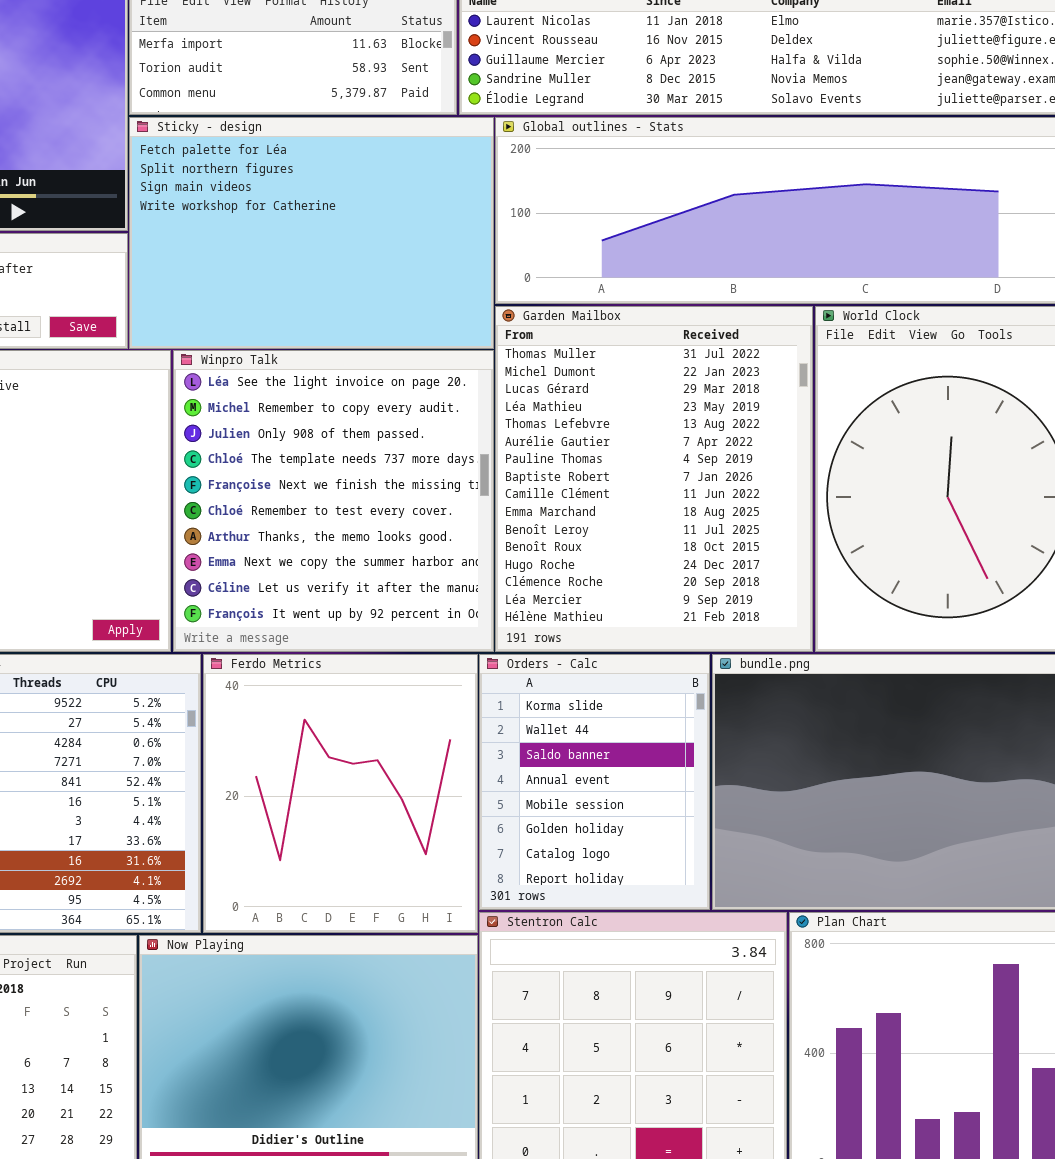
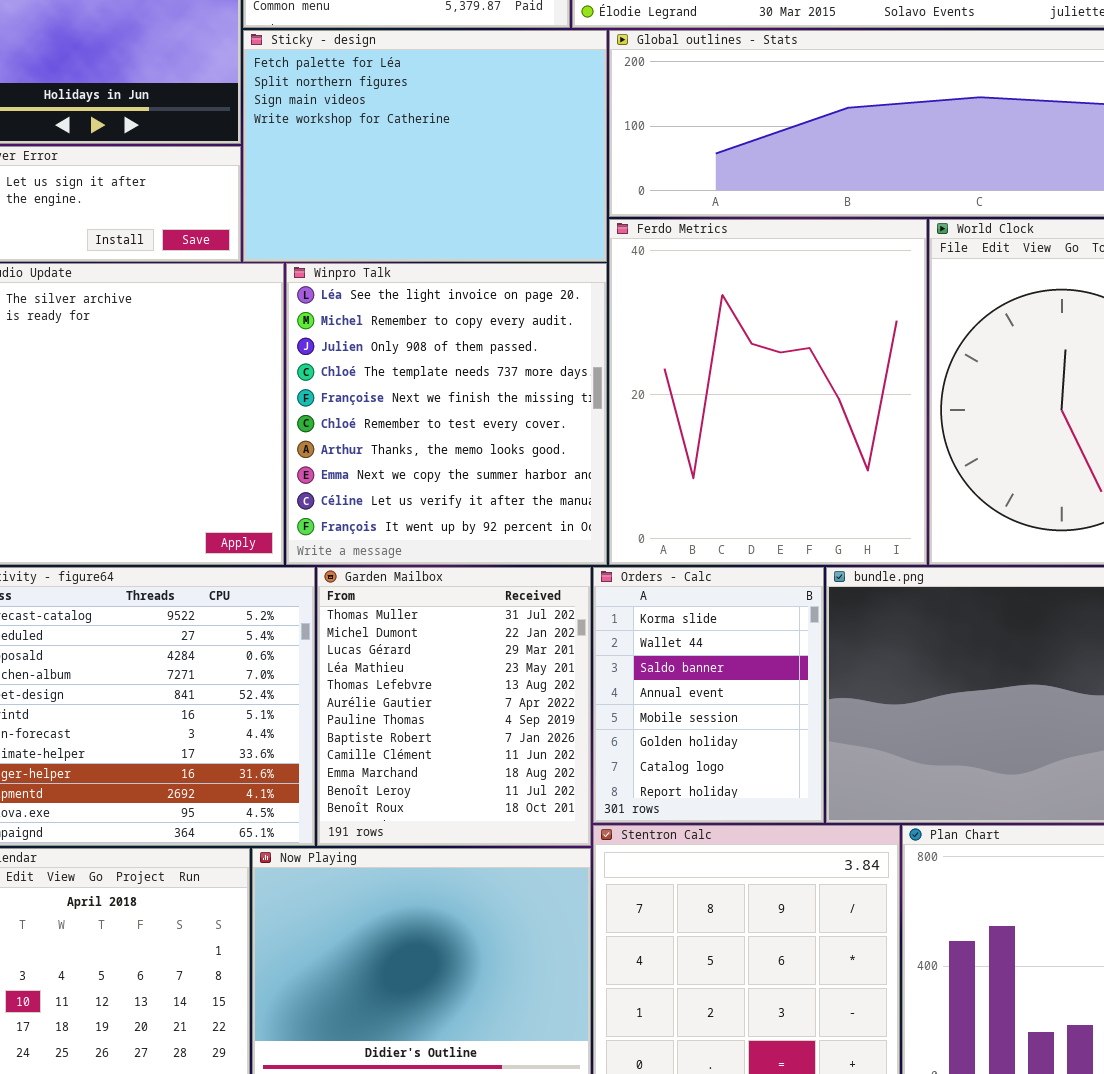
Garden Mailbox: [495,306,813,652] -> [317,567,591,846], moved, resized
Ferdo Metrics: [203,654,478,933] -> [609,219,927,565], moved, resized

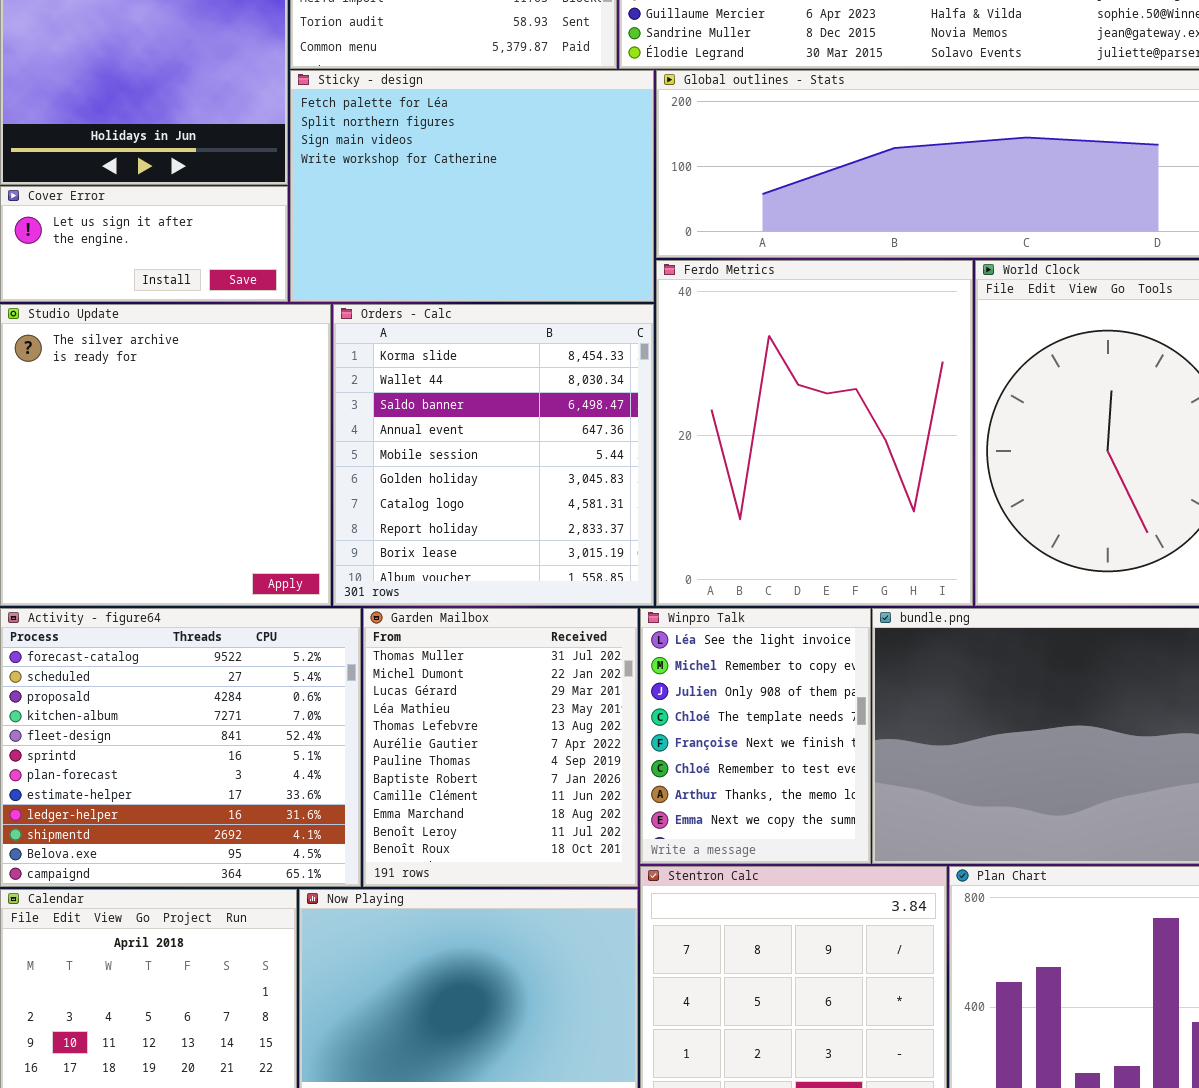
Winpro Talk: [286,263,607,565] -> [640,608,871,864], moved, resized
Orders - Calc: [593,567,824,823] -> [333,304,654,606], moved, resized

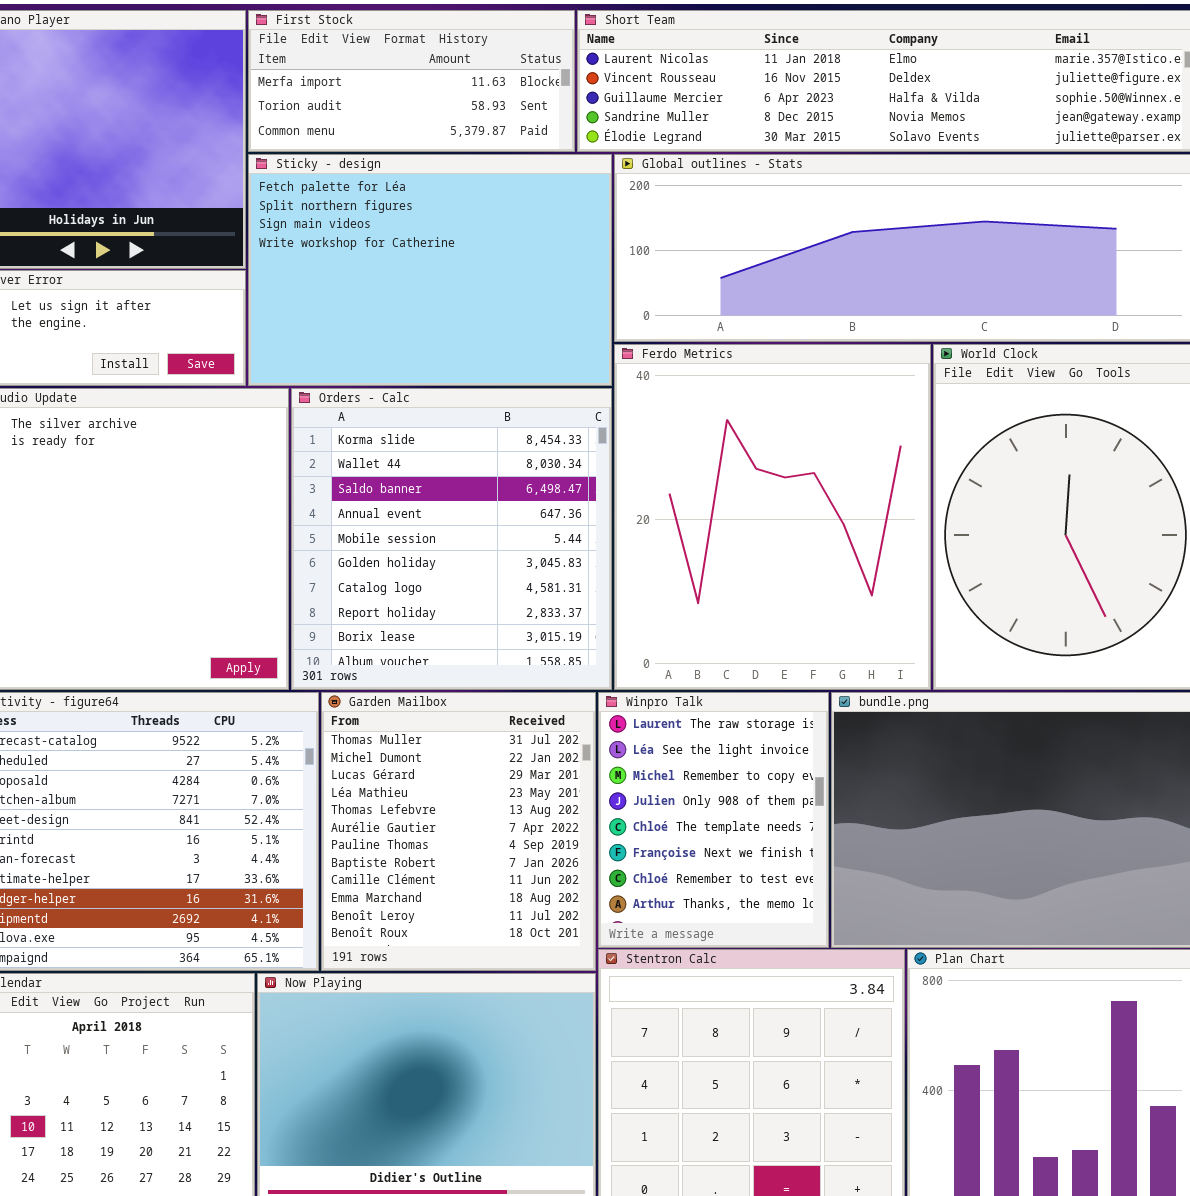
Winpro Talk: [640,608,871,864] -> [598,692,829,948], scrolled up 1 row

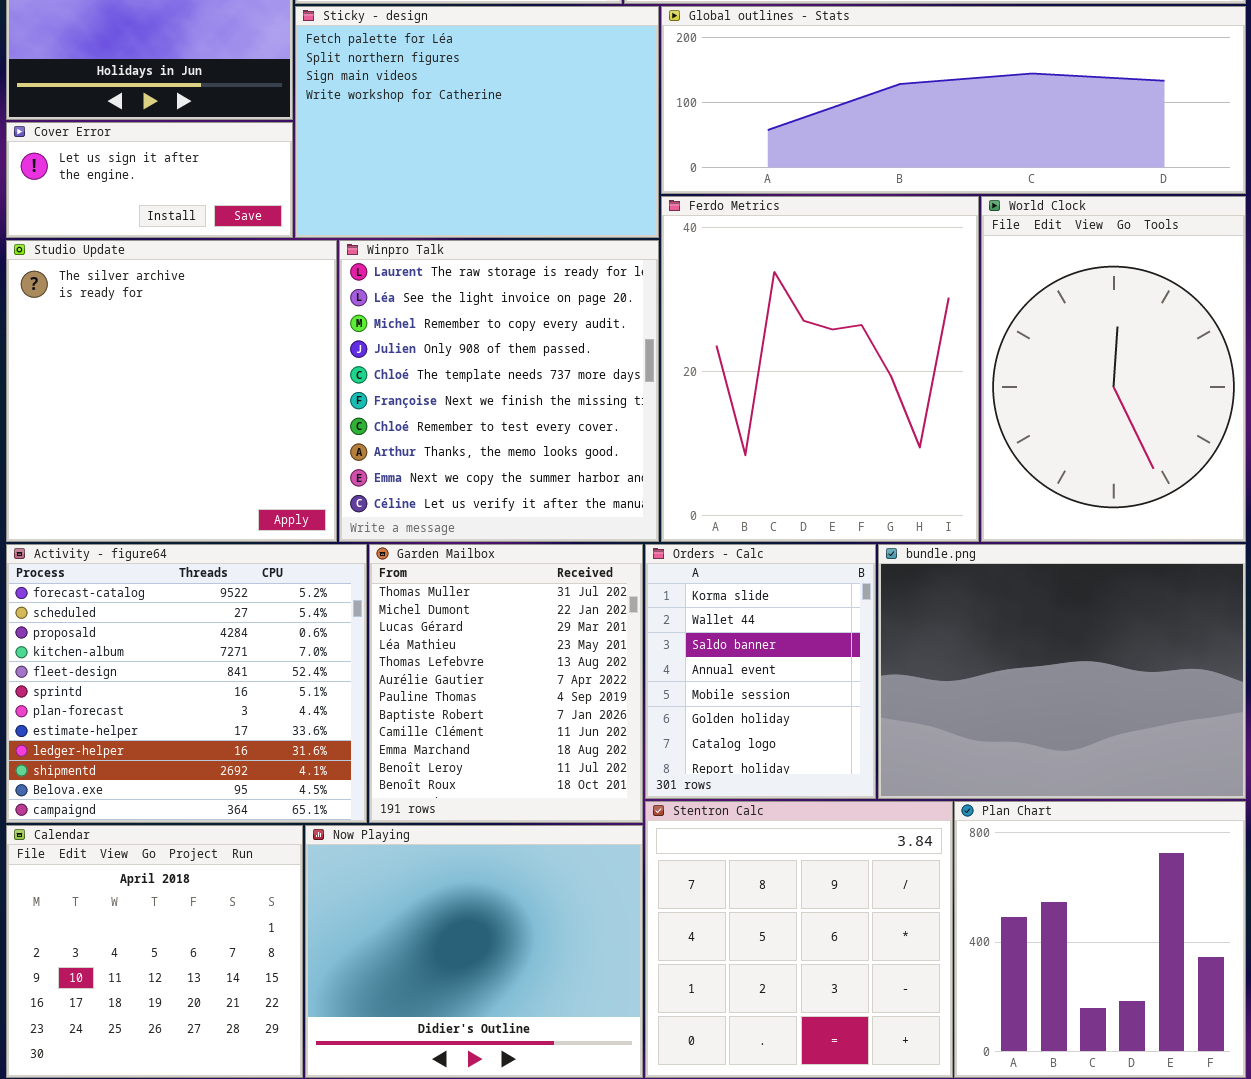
Orders - Calc: [291,388,612,690] -> [645,544,876,799], moved, resized
Winpro Talk: [598,692,829,948] -> [339,240,659,542], moved, resized

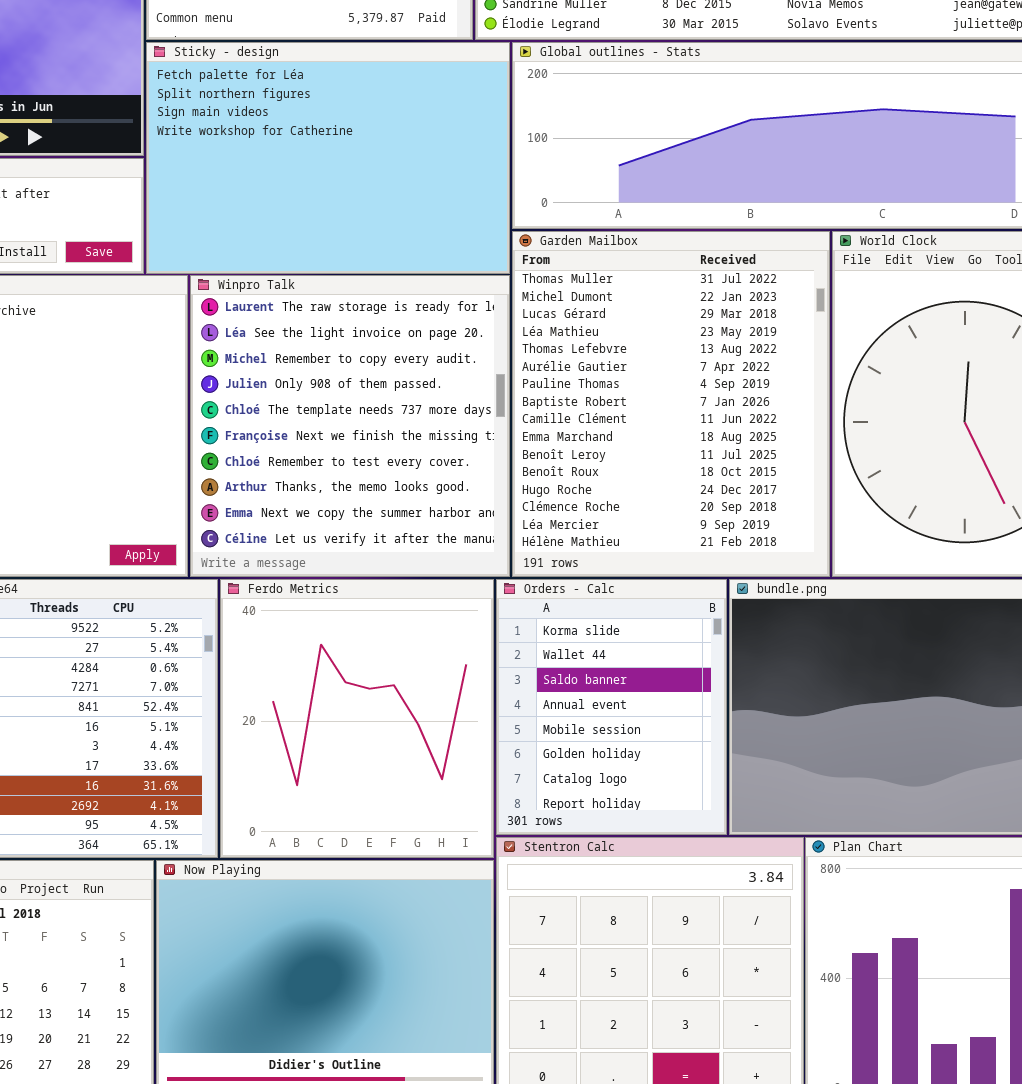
Ferdo Metrics: [661,196,979,542] -> [220,579,494,858], moved, resized
Garden Mailbox: [369,544,643,823] -> [512,231,830,577], moved, resized

